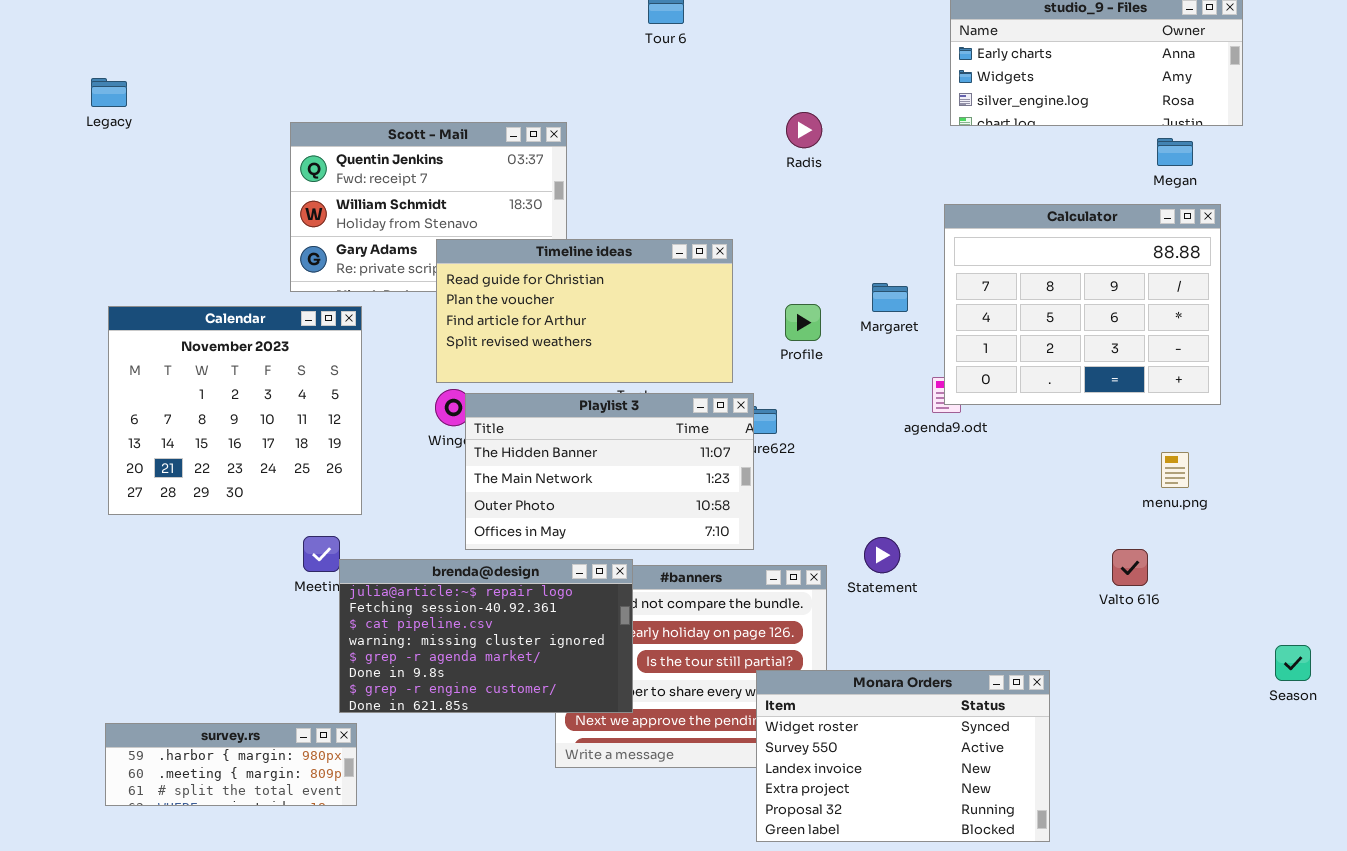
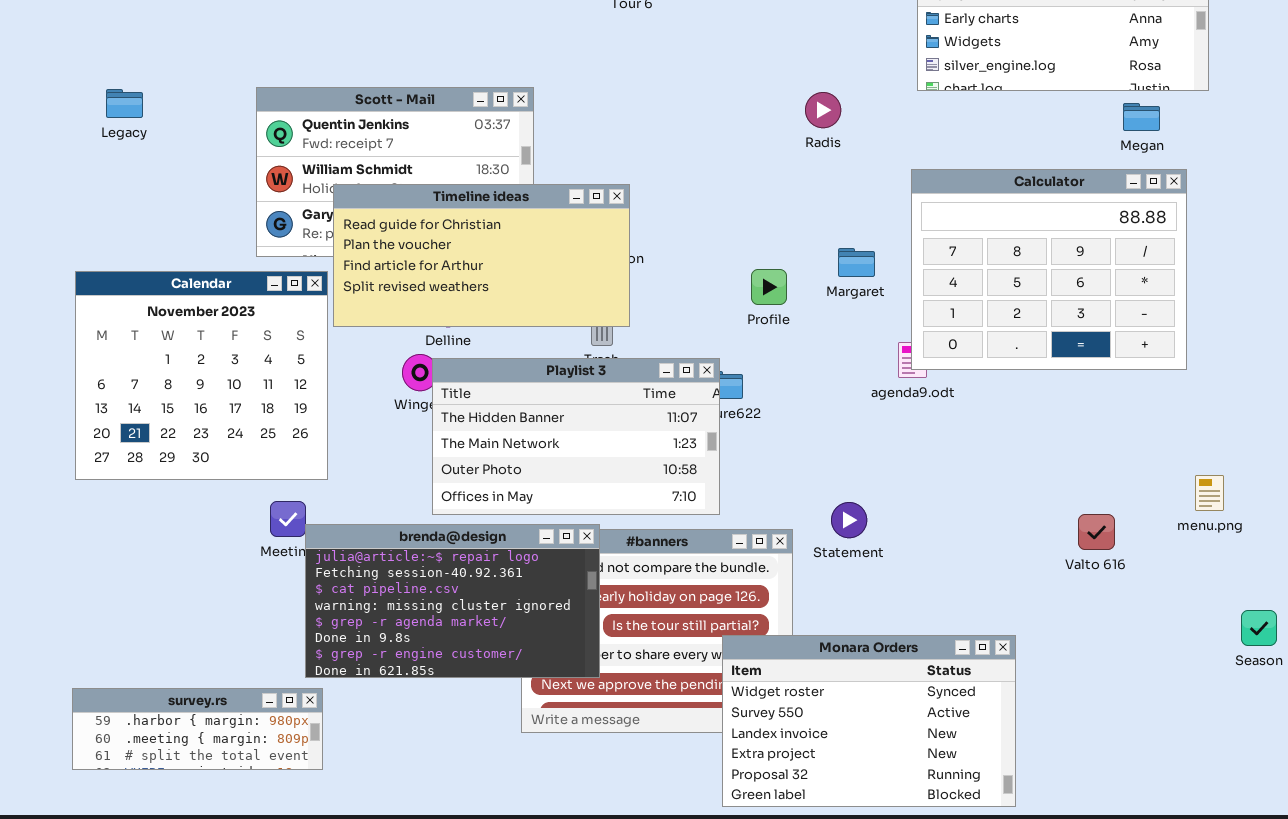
Legacy: [91,78,127,107] -> [106,89,143,118], moved
Radis: [786,112,822,148] -> [805,92,841,128], moved
Timeline ideas: [436,239,733,383] -> [333,184,630,327], moved
menu.png: [1161,452,1189,488] -> [1195,475,1224,511], moved

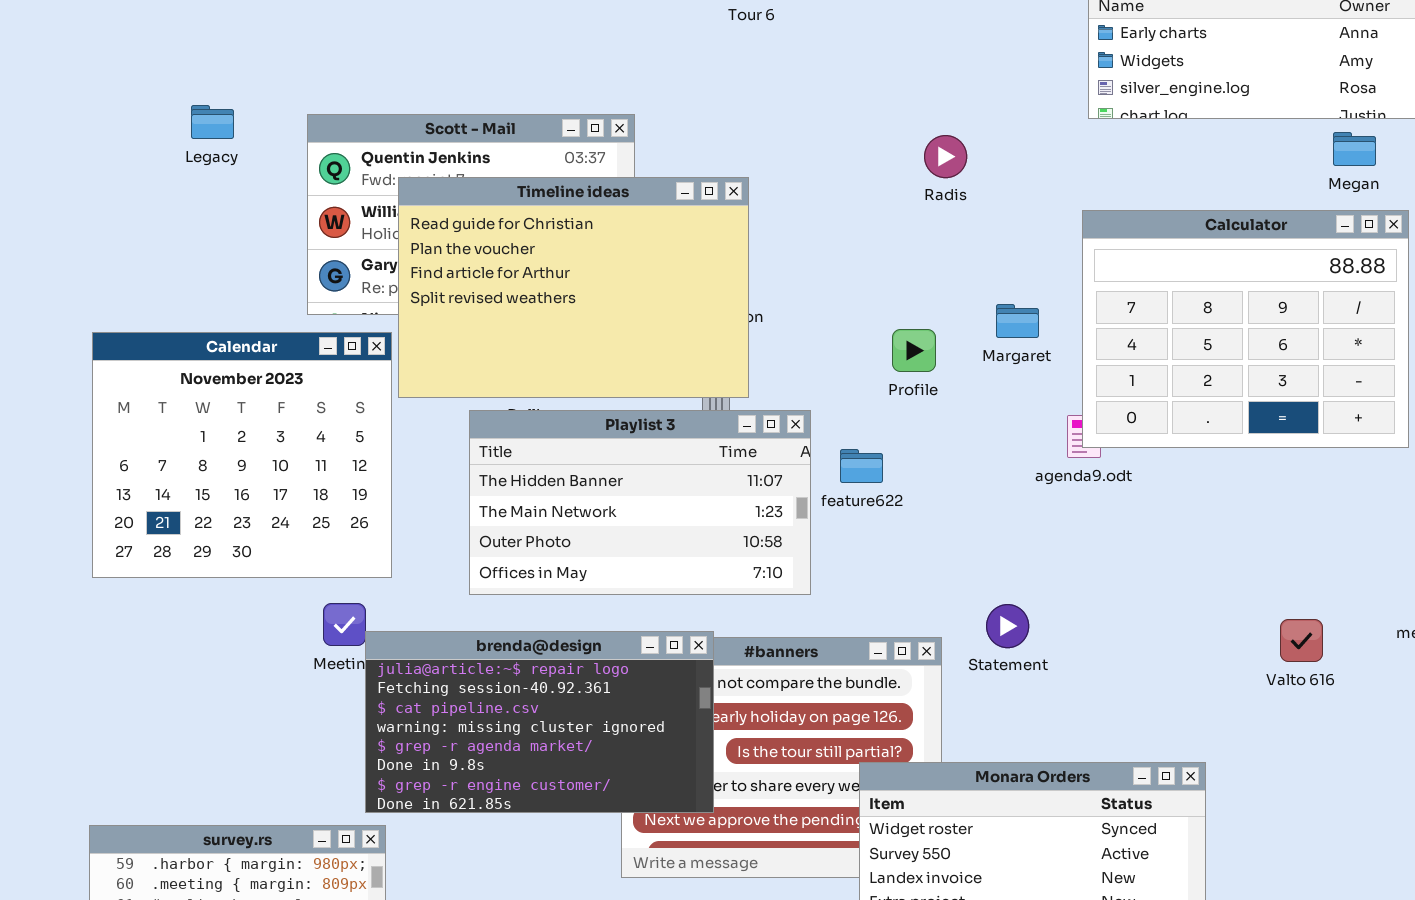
Legacy: [106,89,143,118] -> [191,105,234,139], moved
Radis: [805,92,841,128] -> [924,135,967,178], moved
Timeline ideas: [333,184,630,327] -> [398,177,749,398], resized
Playlist 3: [432,358,720,515] -> [469,410,811,595], moved

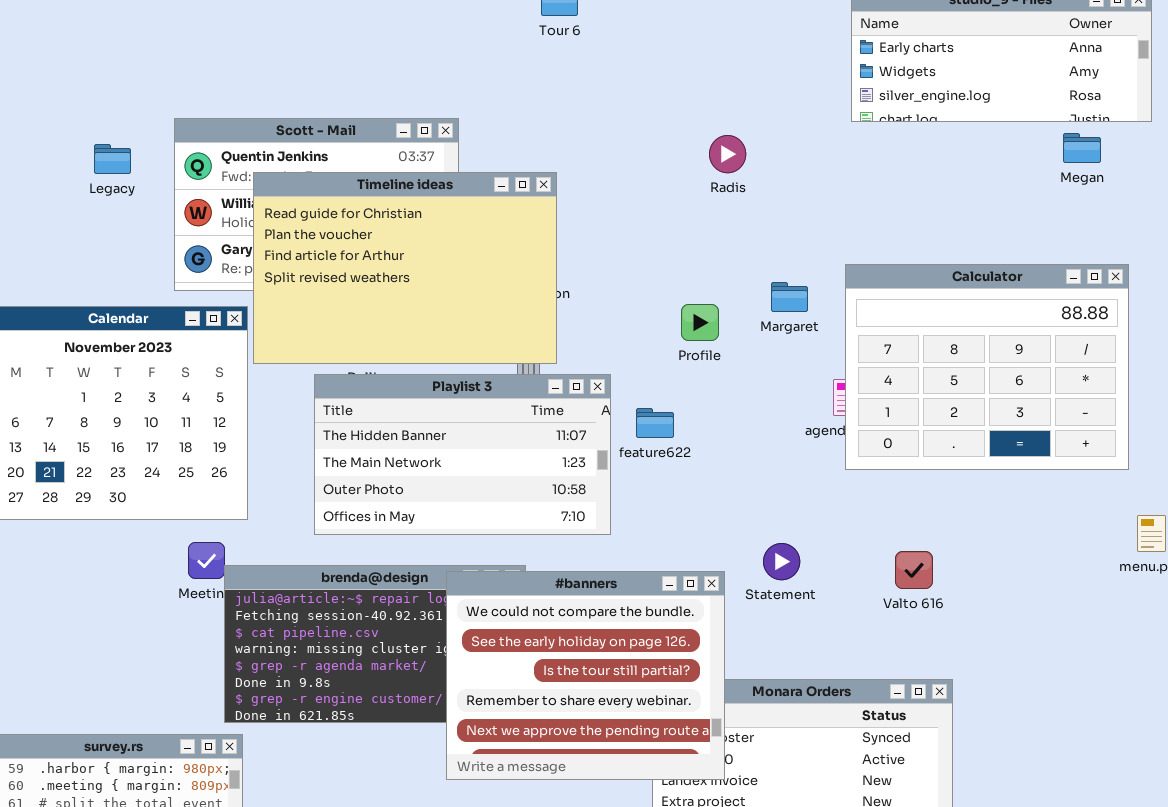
Legacy: [191,105,234,139] -> [94,144,131,174], moved
Calculator: [1082,210,1409,448] -> [845,264,1129,470], moved
Valto 616: [1280,619,1323,662] -> [895,551,933,589], moved
#banners: [621,637,942,878] -> [446,571,725,780], raised

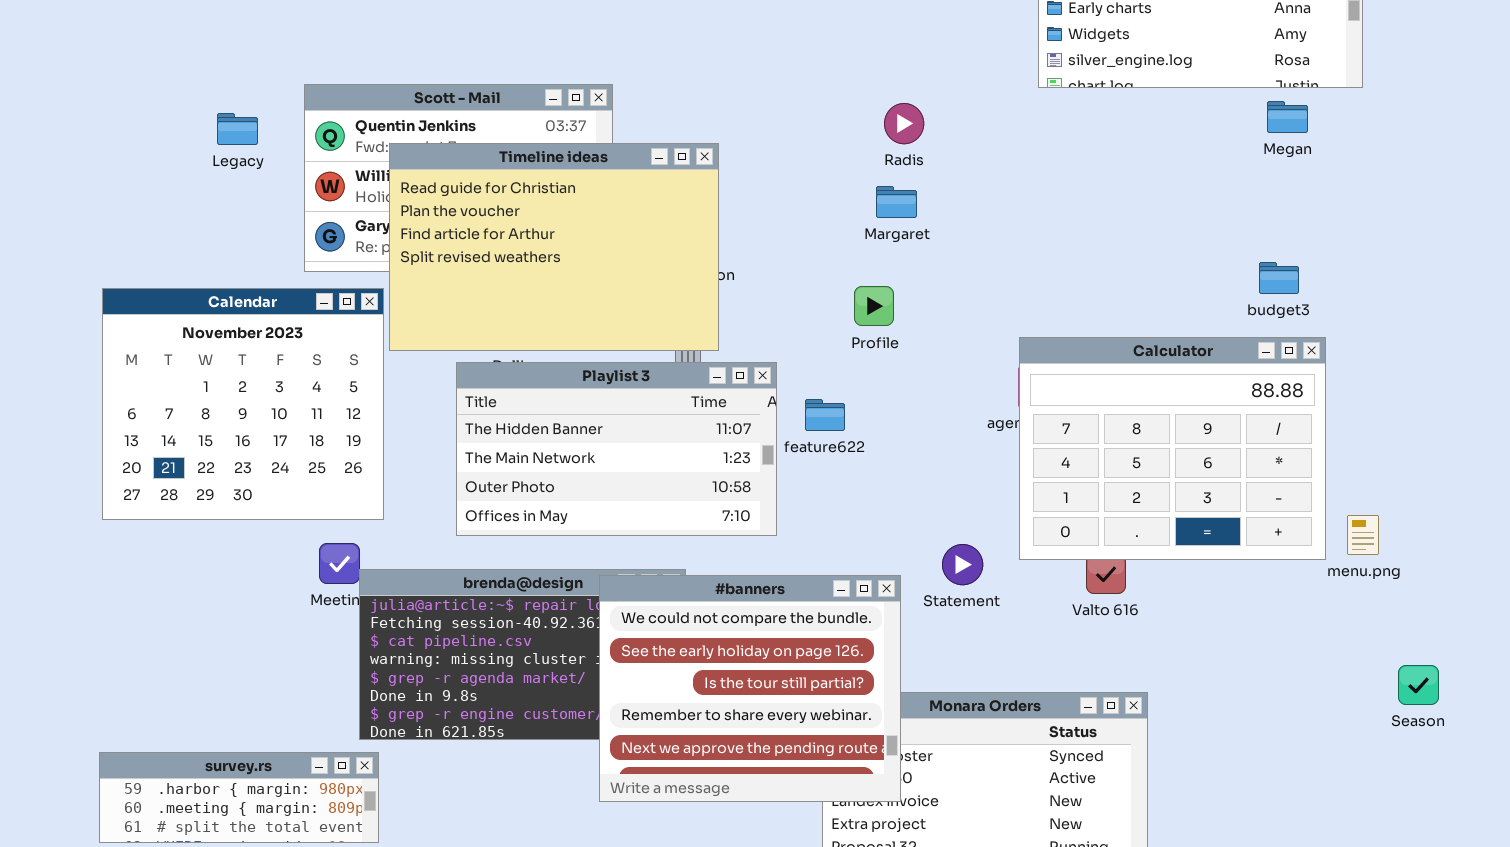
Calculator: [845,264,1129,470] -> [1019,337,1326,560], moved
Margaret: [771,282,808,312] -> [876,186,917,218], moved

